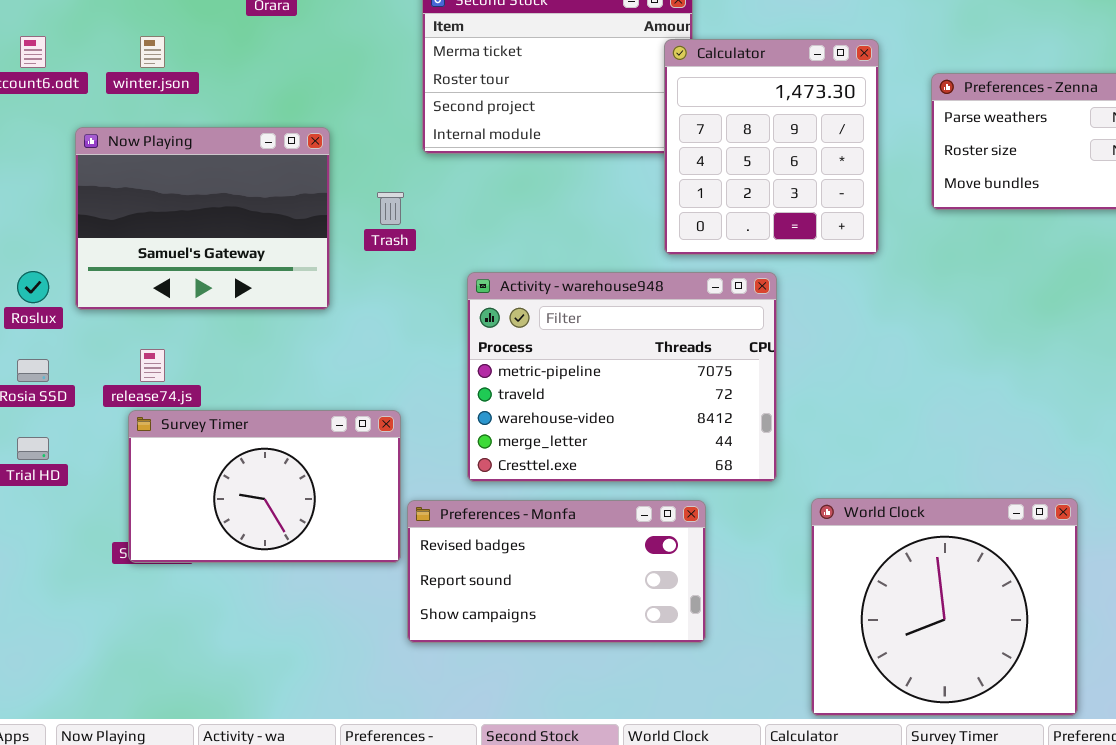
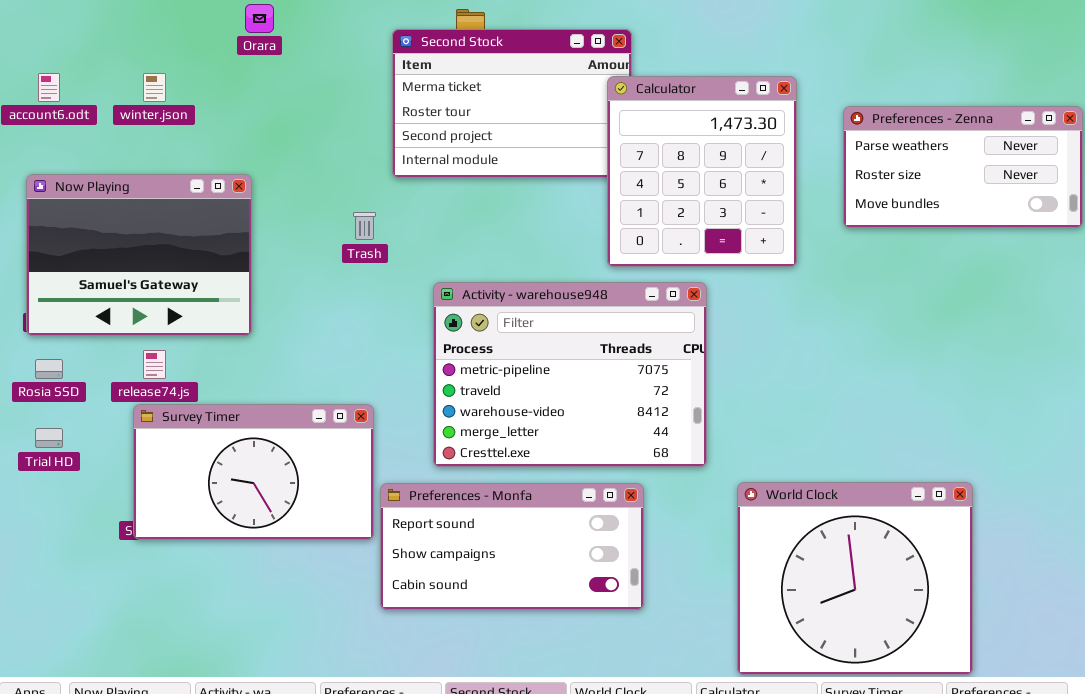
Now Playing: [75,127,330,310] -> [26,174,252,336], moved
Preferences - Monfa: [407,500,706,643] -> [380,483,644,610], scrolled down 1 row

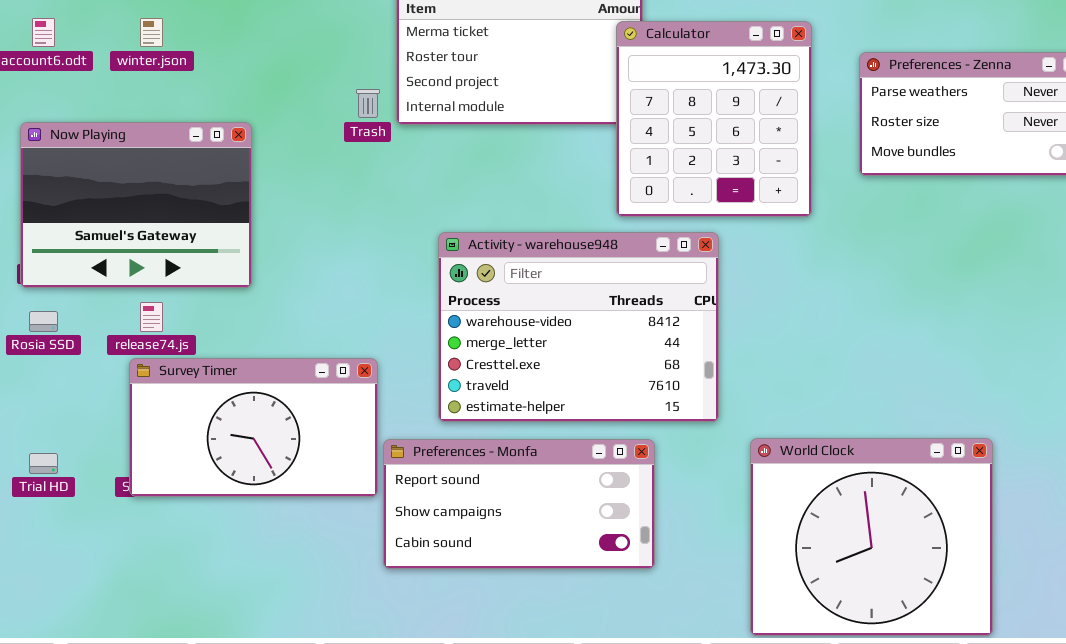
Trash: [353,212,376,240] -> [356,89,380,118], moved
Activity - warehouse948: [433,282,707,467] -> [438,232,719,422], scrolled down 2 rows
Trial HD: [35,428,63,448] -> [29,453,58,474], moved

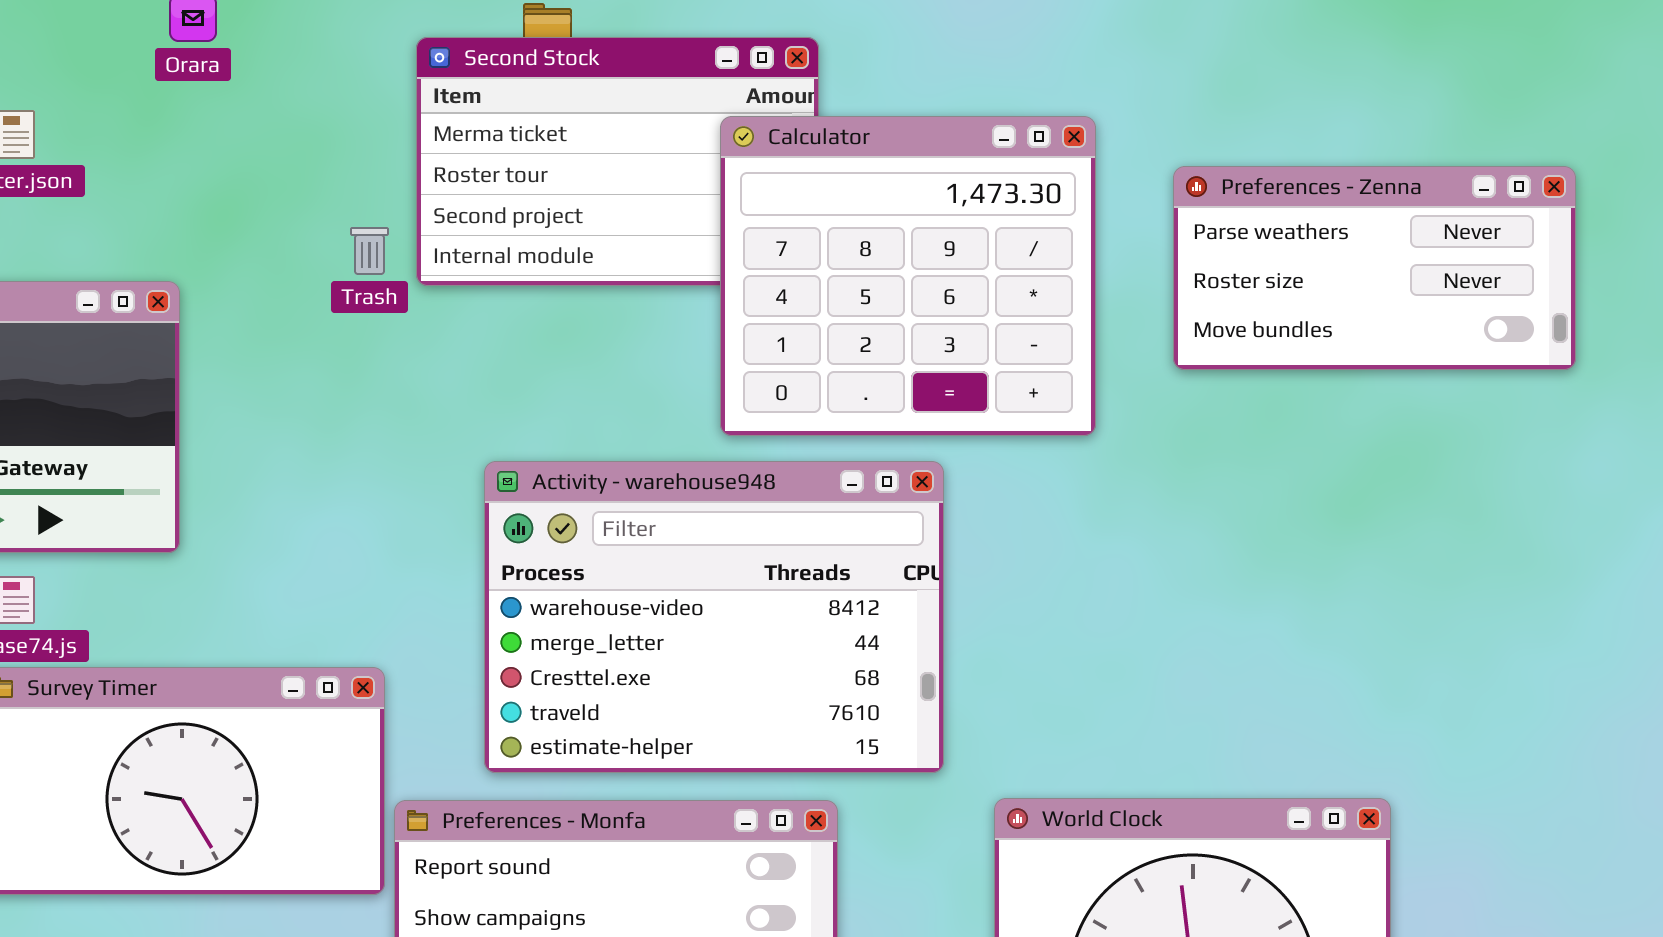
Calculator: [616,21,812,217] -> [720,116,1096,436], resized

